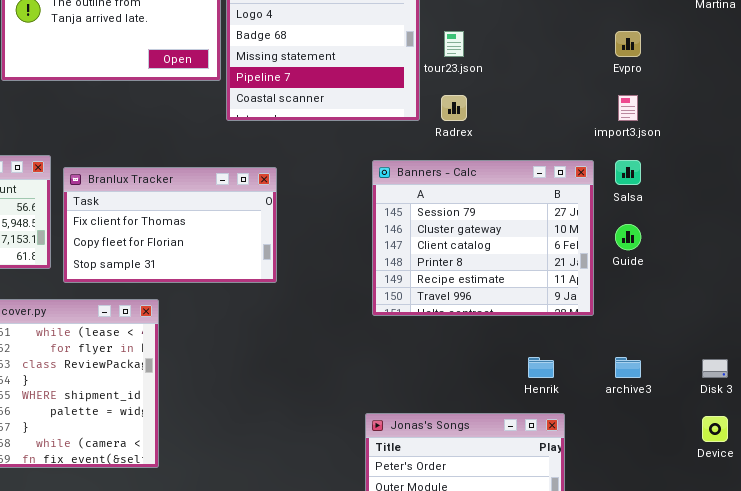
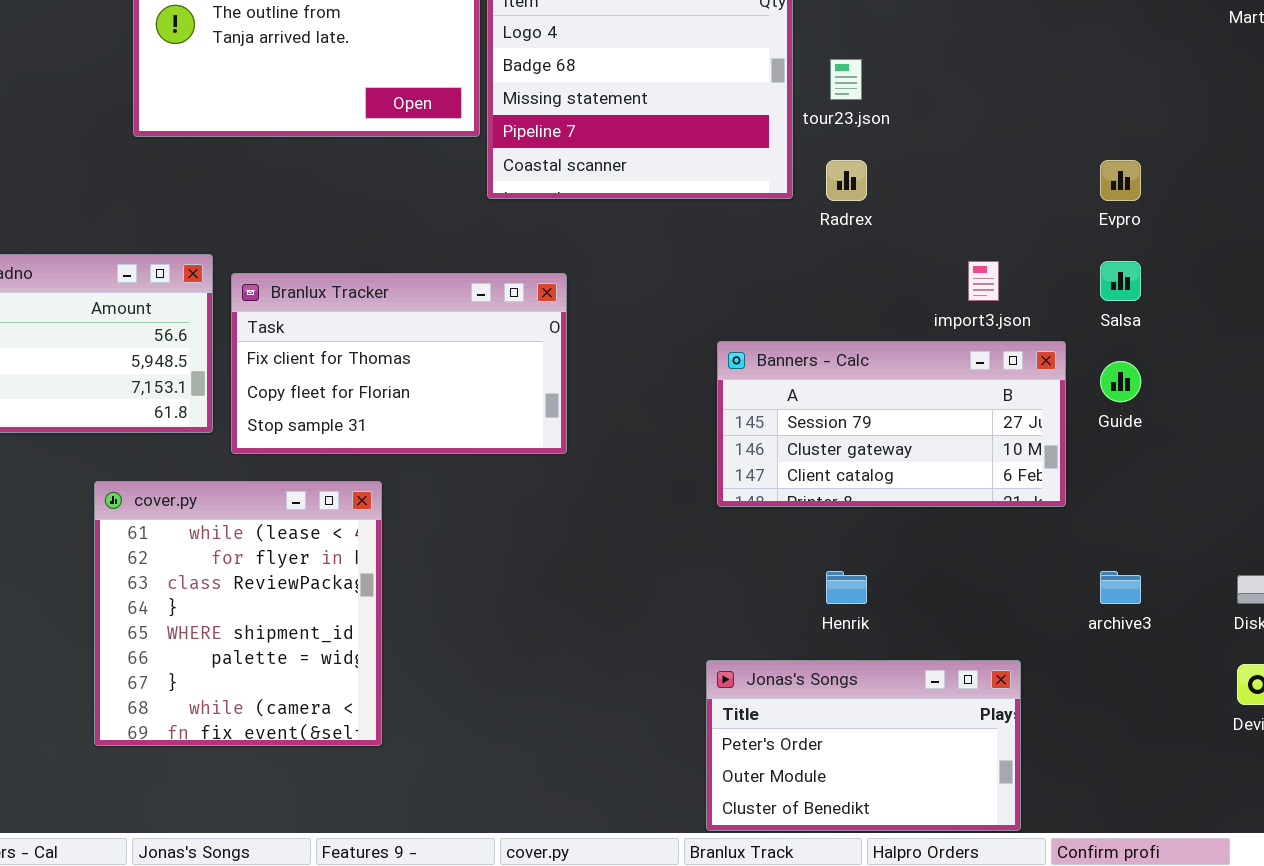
Evpro: [615,31,641,57] -> [1100,160,1141,201], moved
import3.json: [618,95,638,121] -> [968,261,999,301], moved
Banners - Calc: [372,160,594,316] -> [717,341,1066,507], resized
Henrik: [528,357,554,378] -> [826,571,867,604], moved

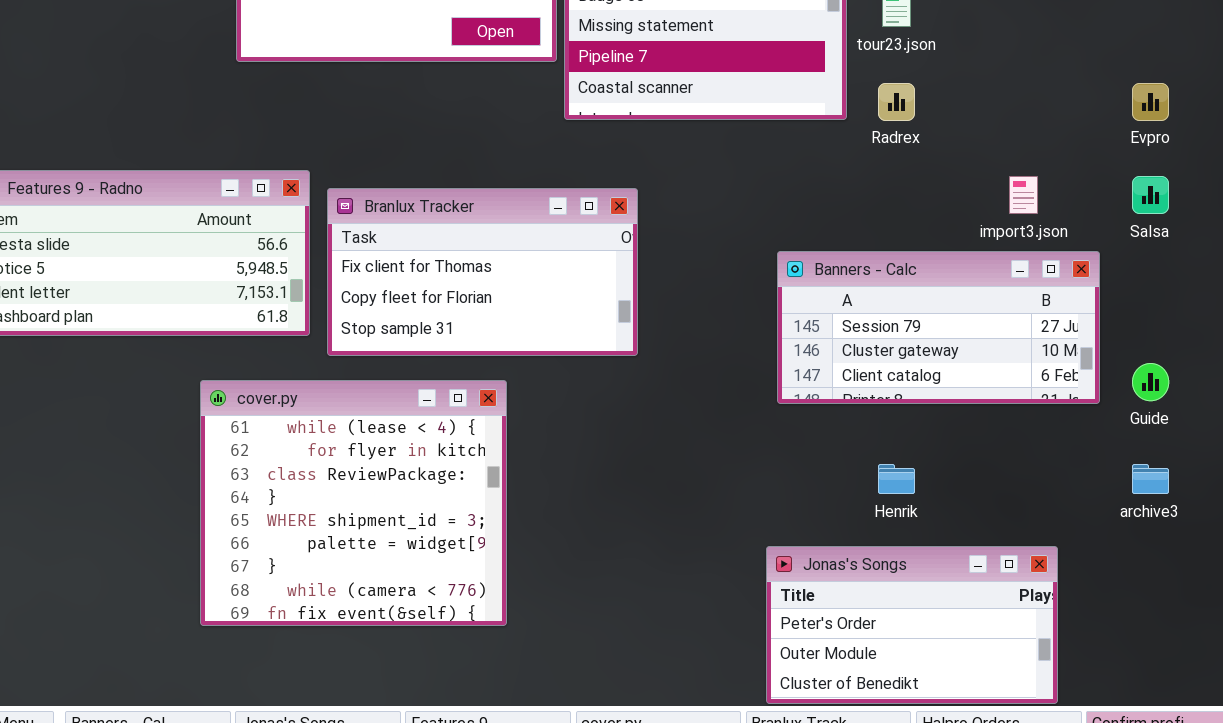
Guide: [1100,361,1141,402] -> [1132,363,1169,401], moved
cover.py: [94,481,382,746] -> [200,380,507,626], resized

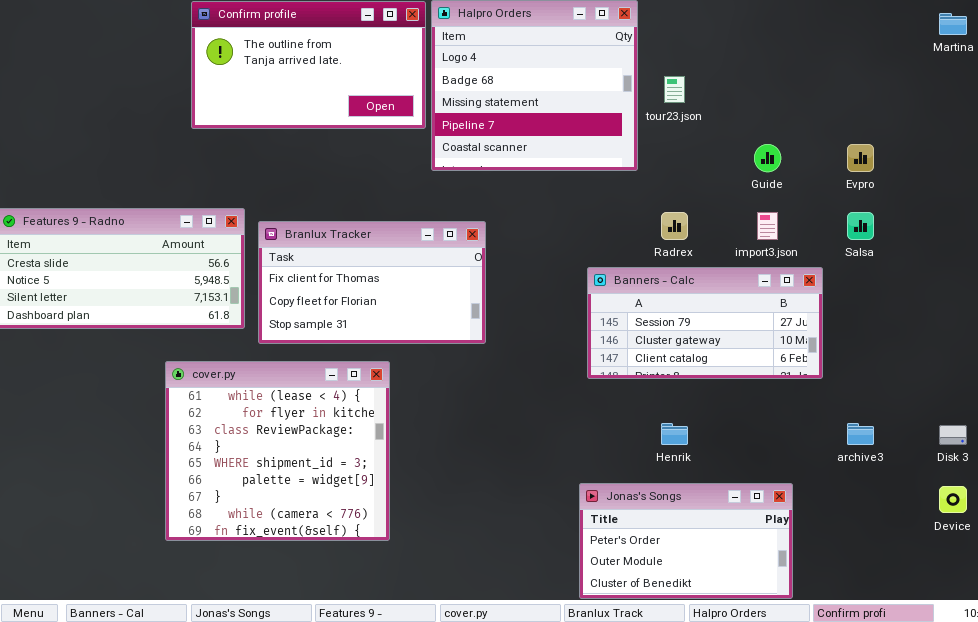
Radrex: [878,83,915,121] -> [661,212,688,240], moved
Guide: [1132,363,1169,401] -> [754,144,781,172], moved

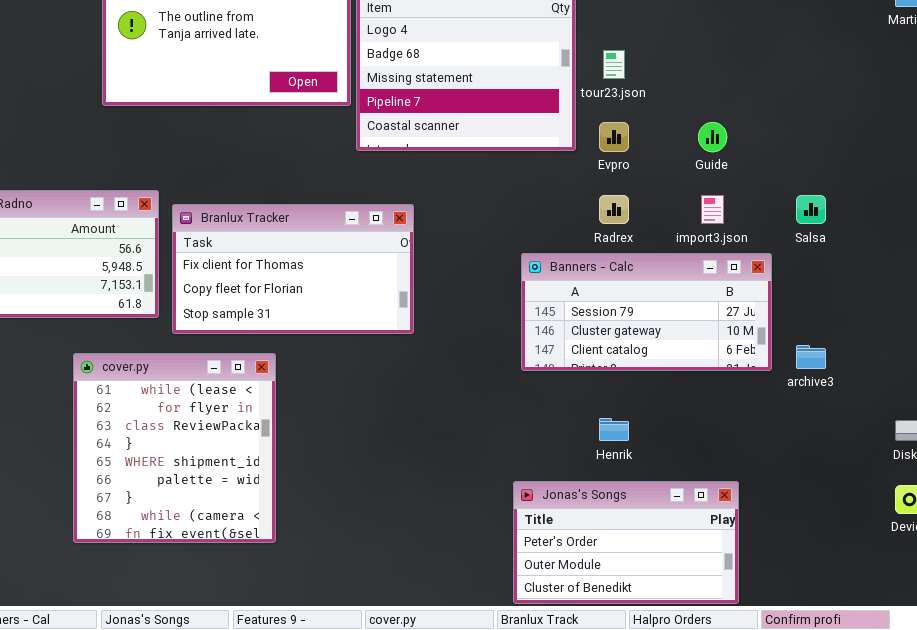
Evpro: [847,144,874,172] -> [599,122,629,152], moved
cover.py: [165,361,390,541] -> [73,353,276,543], resized
archive3: [847,423,874,445] -> [796,345,826,369], moved

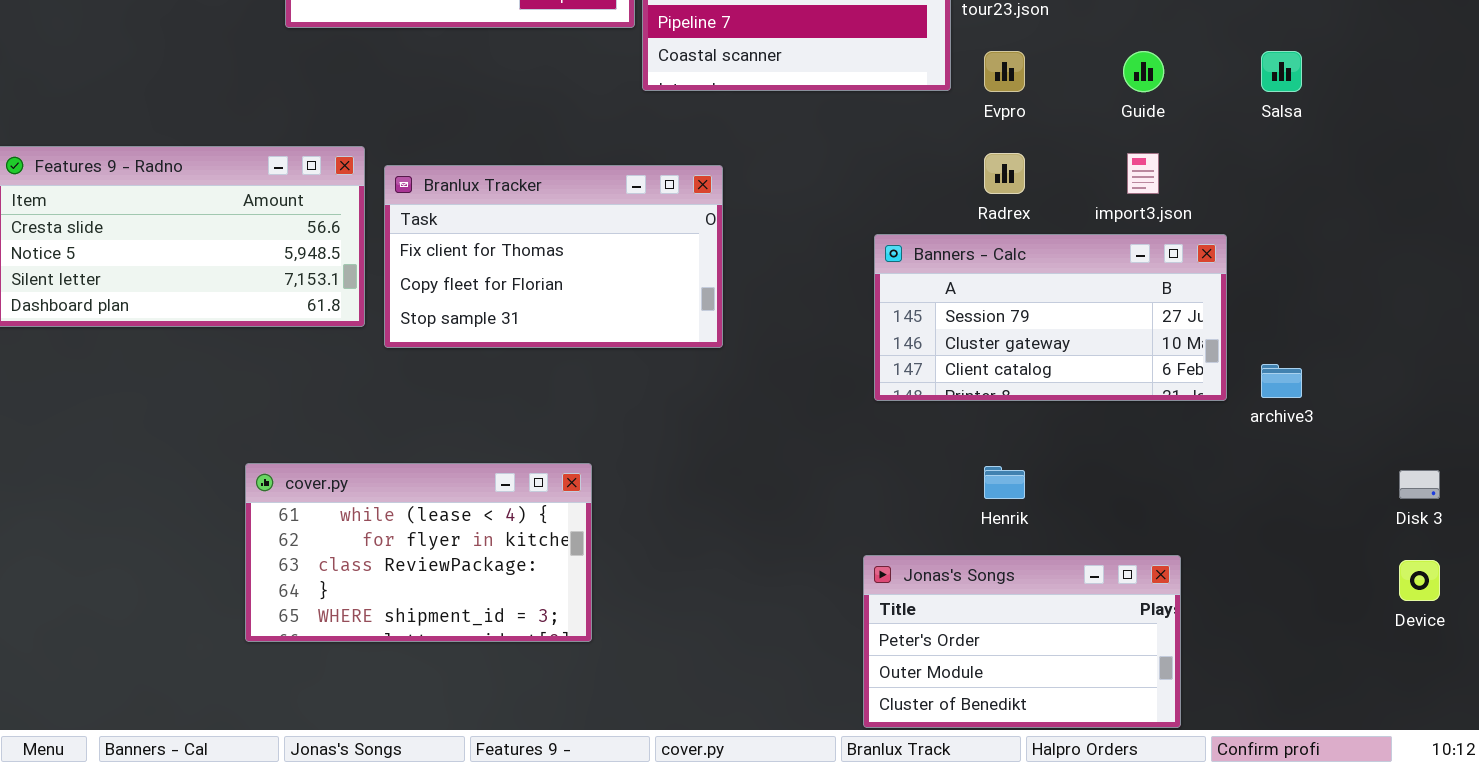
Salsa: [796,195,826,224] -> [1261,51,1302,92], moved
cover.py: [73,353,276,543] -> [245,463,592,642], resized

